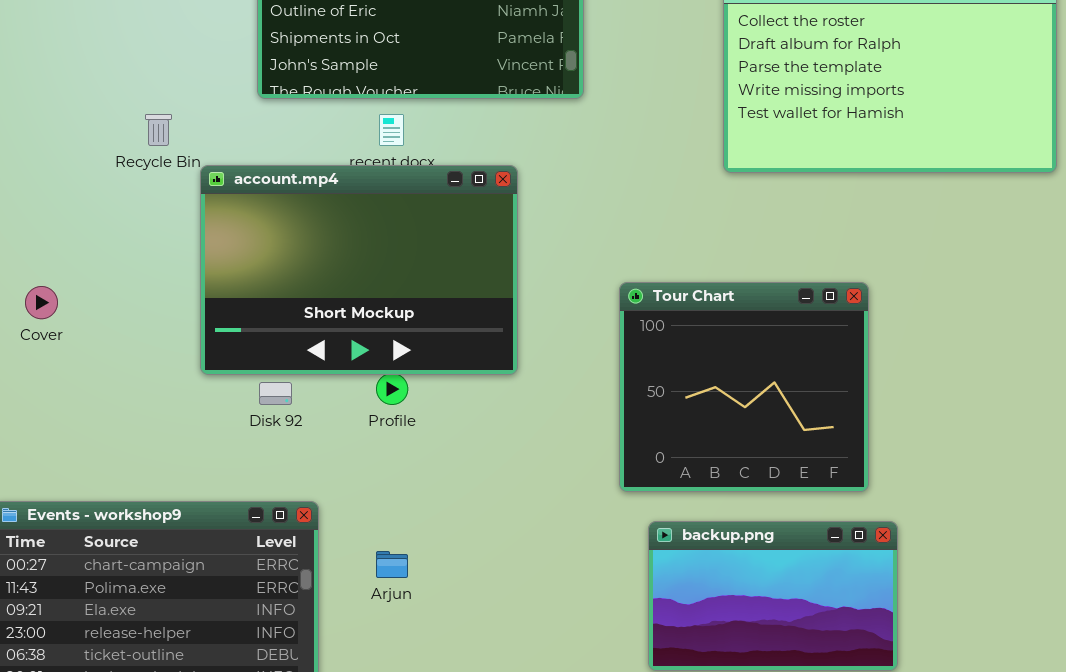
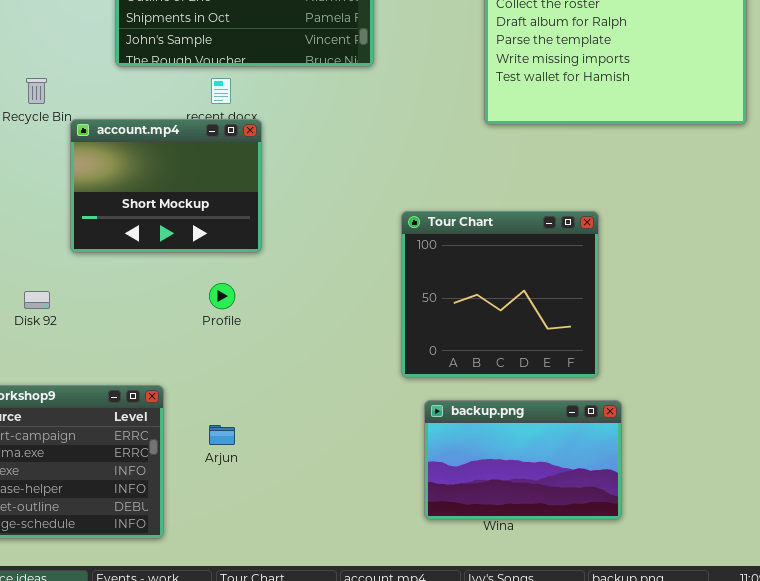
account.mp4: [200,165,518,375] -> [70,119,262,253], resized
Disk 92: [259,382,292,405] -> [24,291,50,309], moved

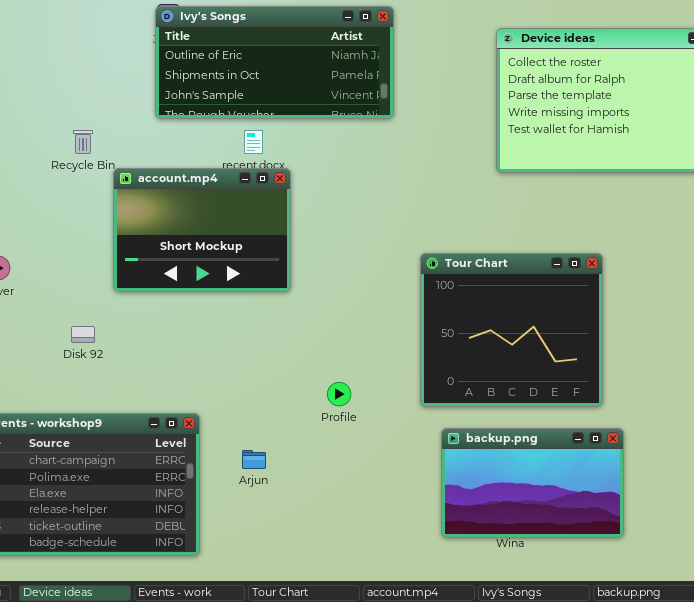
Profile: [209,283,235,309] -> [327,382,351,406], moved

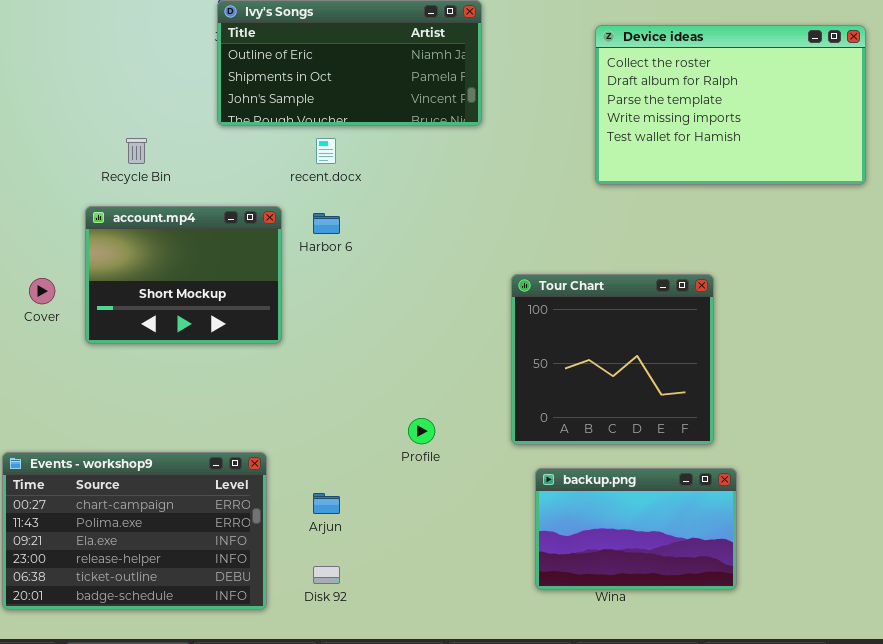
account.mp4: [113,168,291,292] -> [85,206,282,344], moved
Disk 92: [71,326,95,343] -> [313,566,340,584], moved

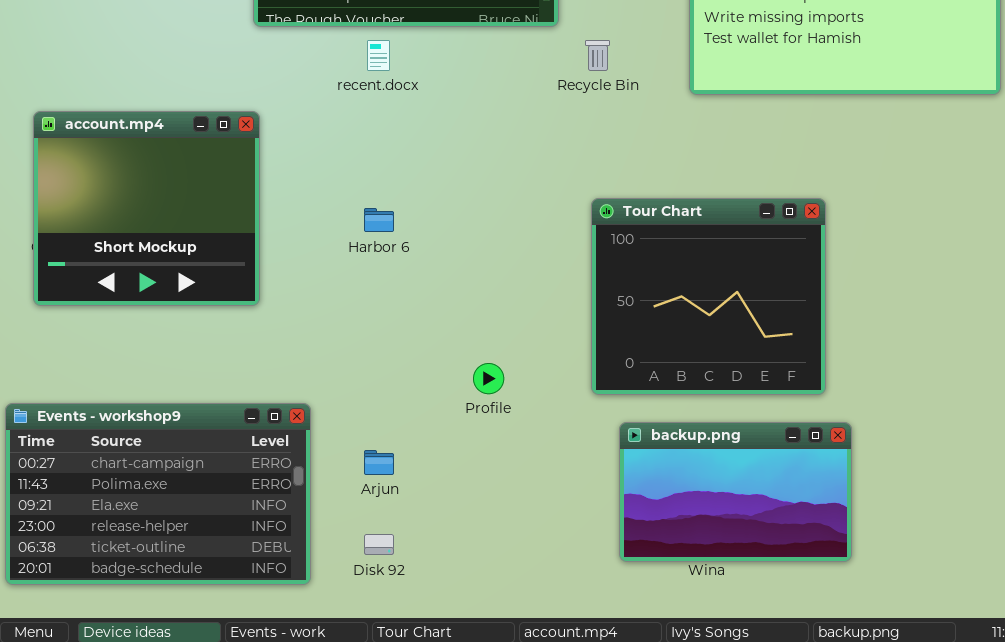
Recycle Bin: [126,138,147,164] -> [585,40,610,71], moved
account.mp4: [85,206,282,344] -> [33,111,260,306], moved, resized
Harbor 6: [313,213,340,234] -> [364,208,394,232], moved

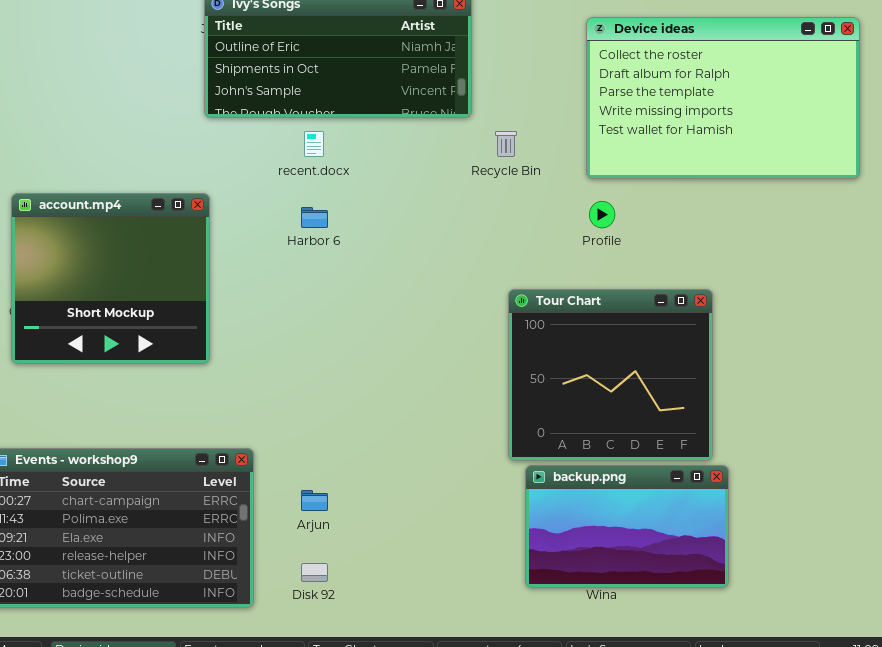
Tour Chart: [591,198,826,395] -> [508,289,713,461], moved
Harbor 6: [364,208,394,232] -> [301,207,328,228], moved
Profile: [473,363,504,394] -> [589,201,615,228], moved

